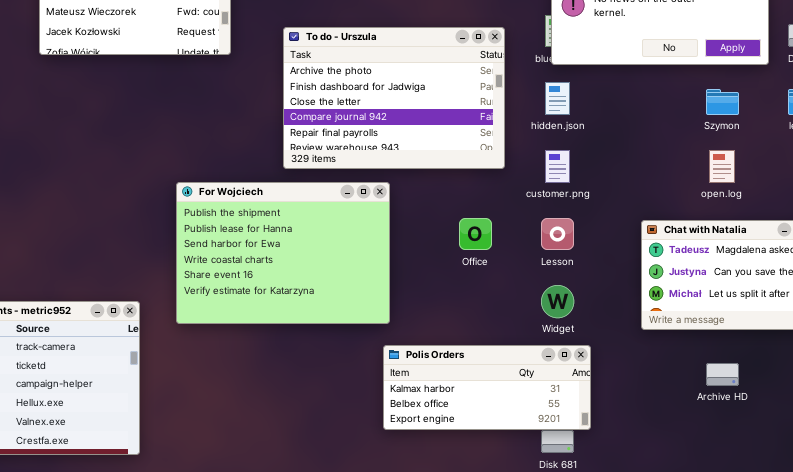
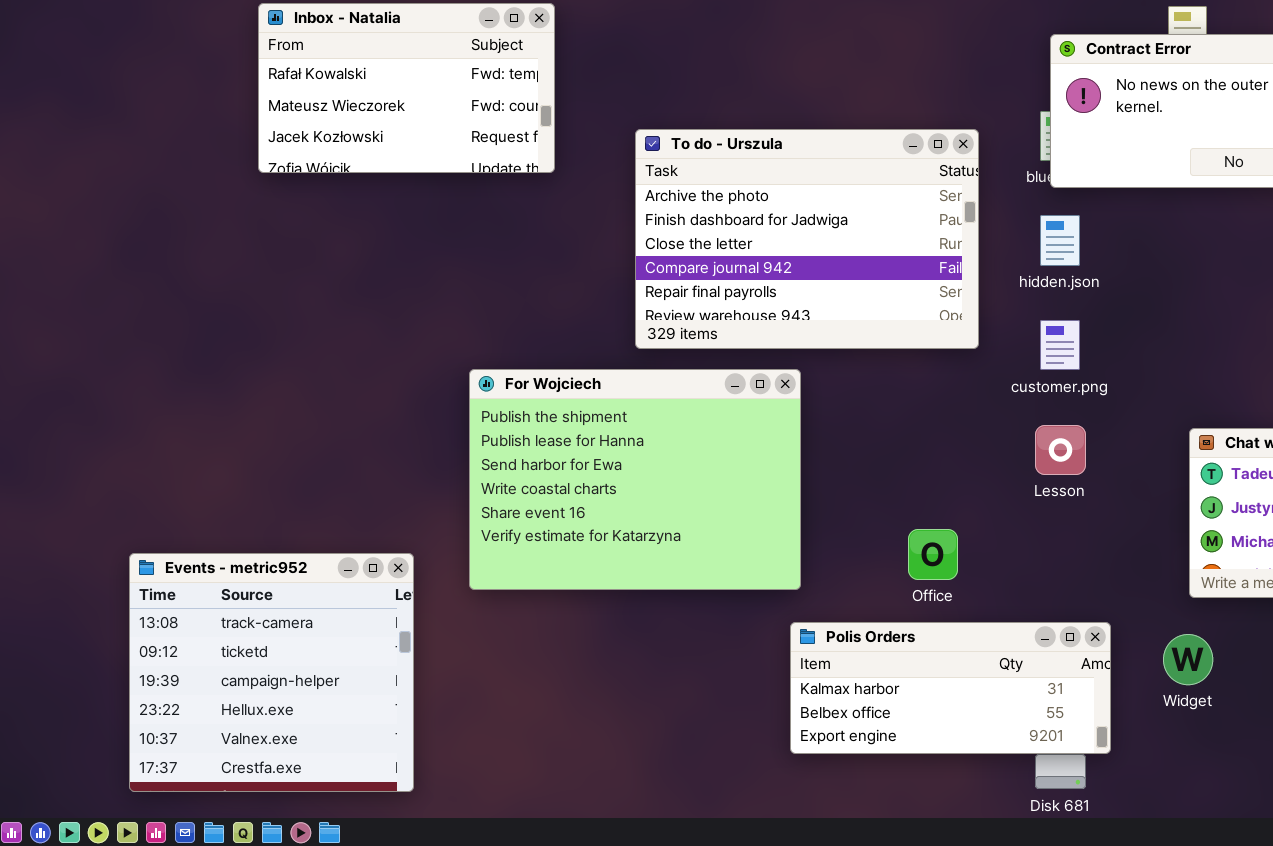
Office: [459,218,492,250] -> [908,529,958,580], moved
Widget: [541,285,574,318] -> [1163,634,1213,685], moved

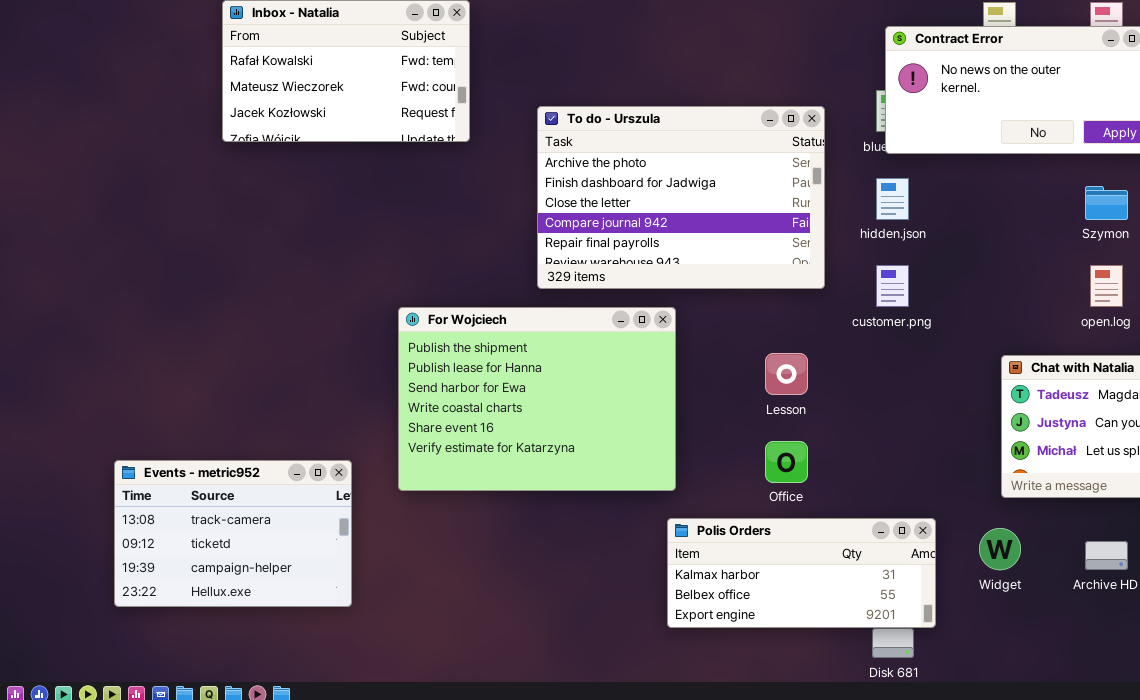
Lesson: [1035,425,1086,475] -> [765,353,808,395], moved
Events - metric952: [129,553,414,792] -> [114,460,352,607], resized

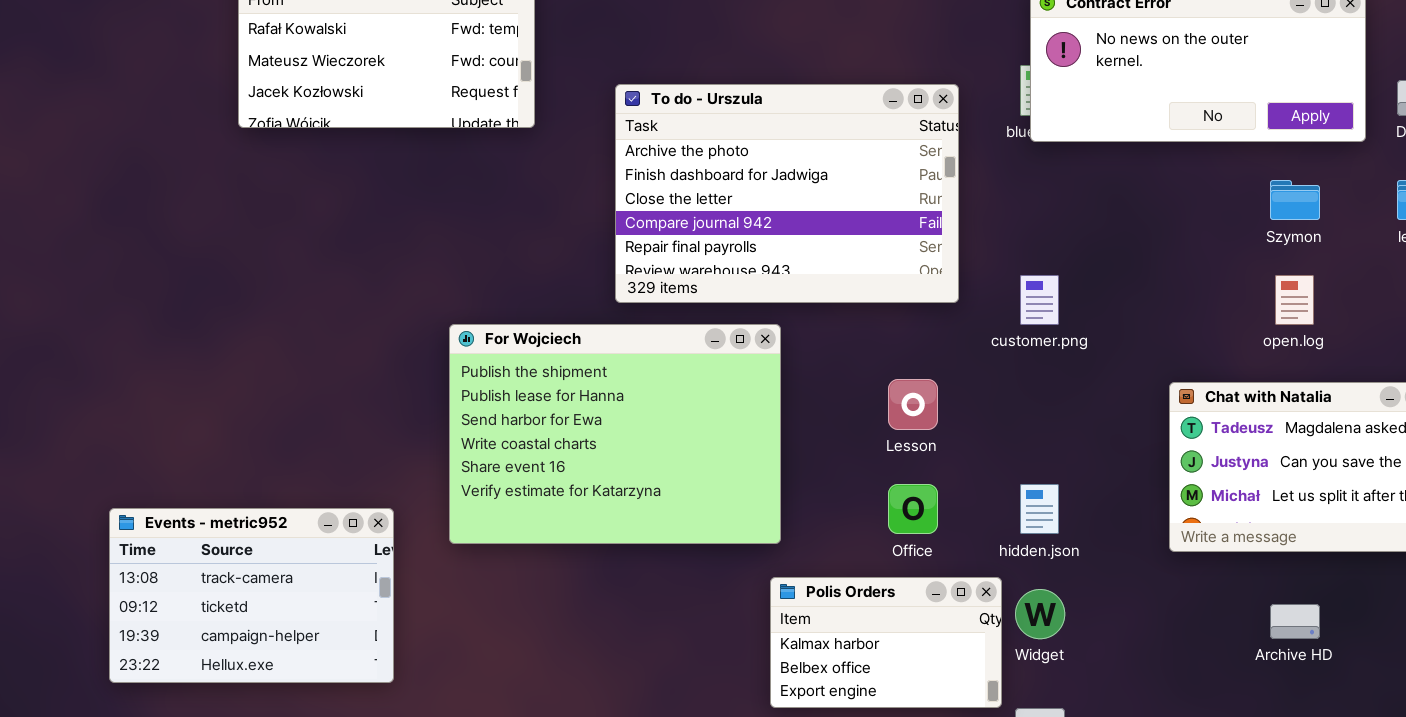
hidden.json: [876,178,909,220] -> [1020,484,1059,534], moved
Polis Orders: [667,518,936,628] -> [770,577,1002,708], resized
Widget: [979,528,1021,570] -> [1015,589,1065,639], moved

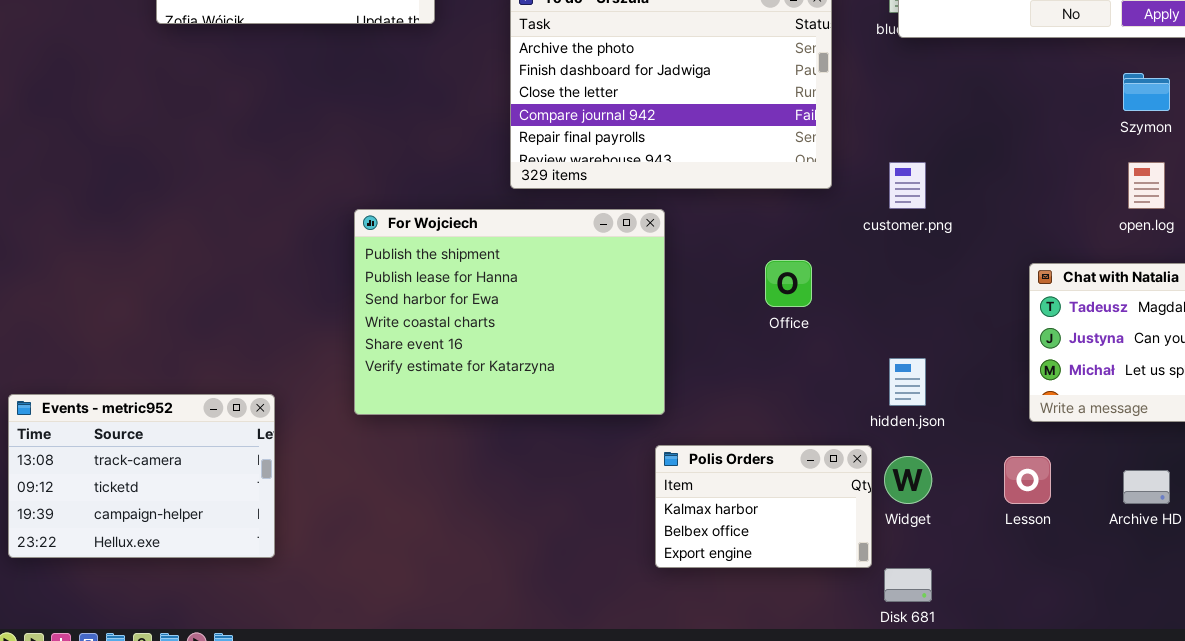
Lesson: [888,379,938,430] -> [1004,456,1051,504], moved
Office: [888,484,938,534] -> [765,260,812,307], moved
Events - metric952: [109,508,394,683] -> [8,394,275,558], moved

